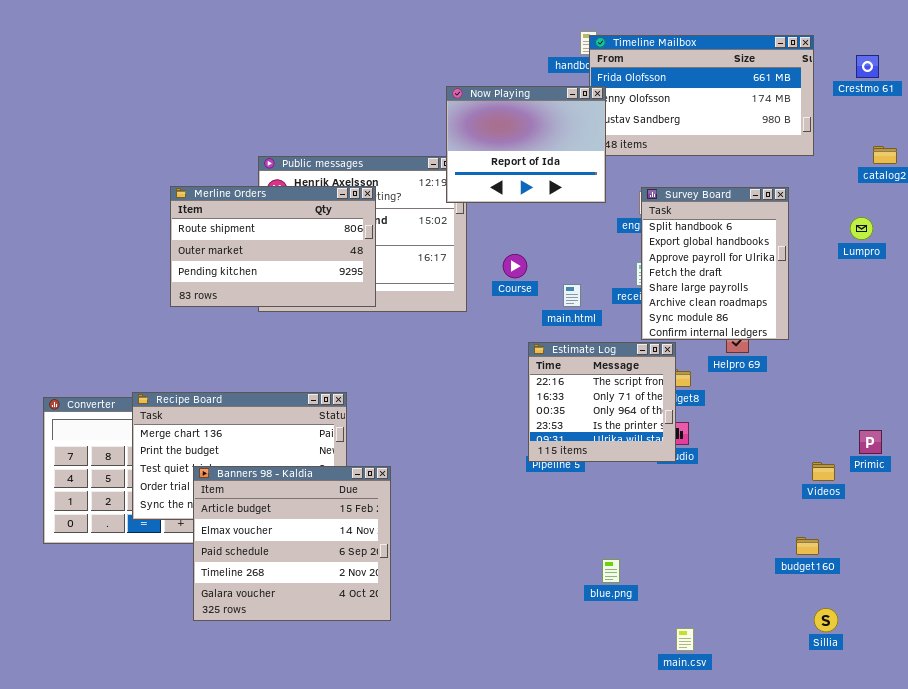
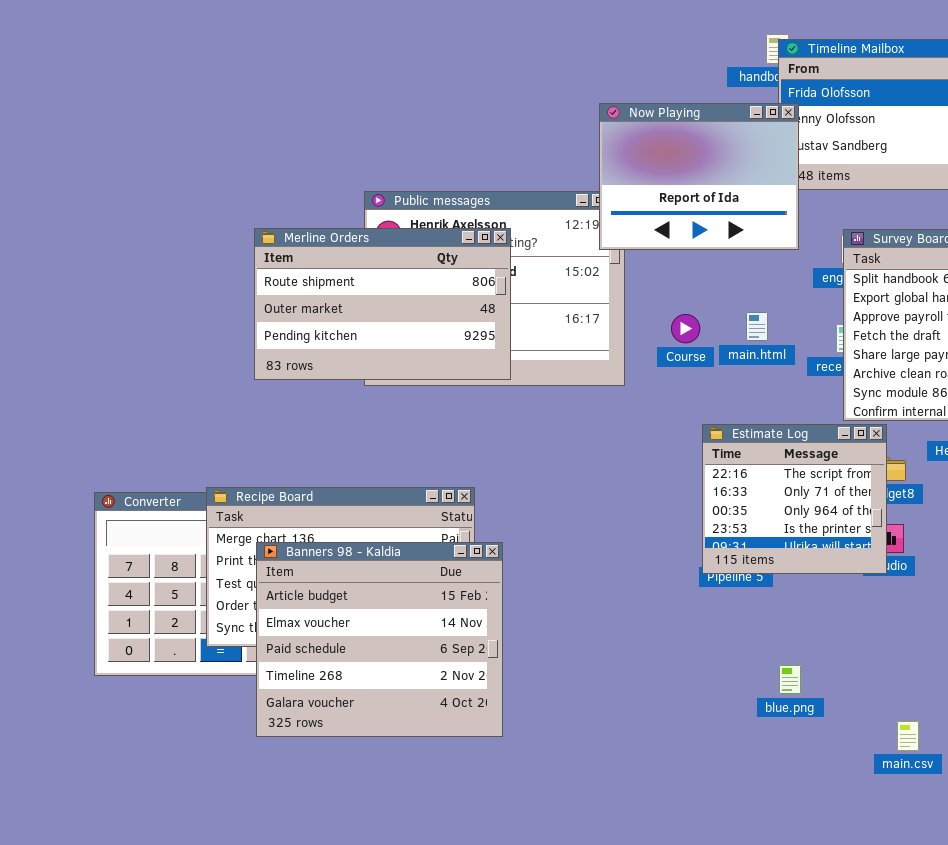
main.html: [563,284,581,307] -> [746,312,768,341], moved
Banners 98 - Kaldia: [193,466,391,621] -> [256,542,503,737], moved
blue.png: [602,559,620,583] -> [779,665,801,694], moved
main.csv: [676,628,694,651] -> [897,721,919,751], moved

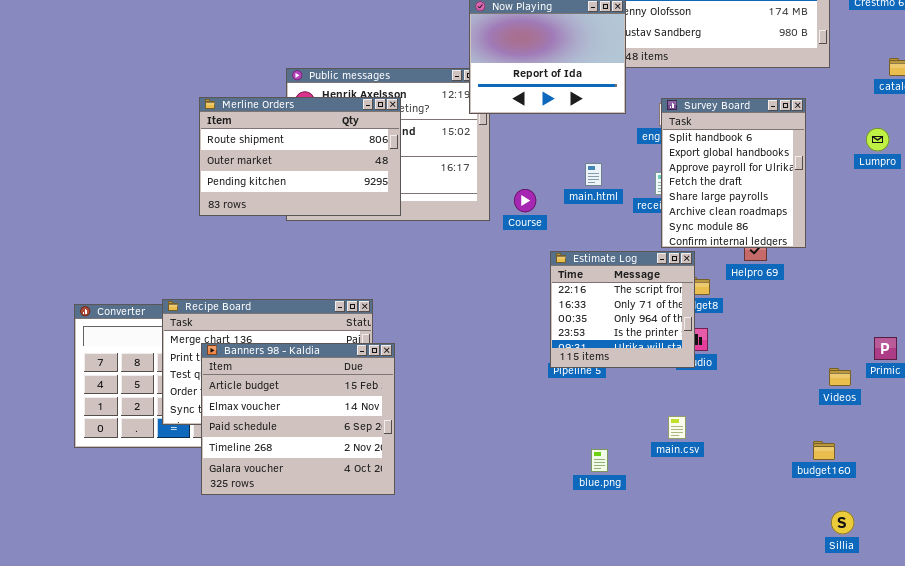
Course: [671,314,700,343] -> [514,189,536,212], moved
blue.png: [779,665,801,694] -> [591,449,608,472], moved
main.csv: [897,721,919,751] -> [668,416,686,439], moved

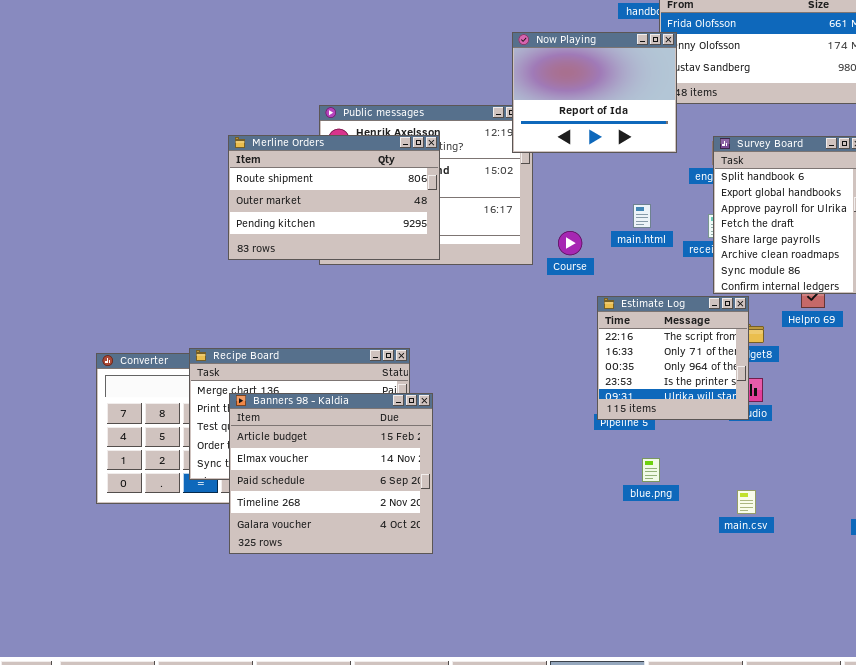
main.csv: [668,416,686,439] -> [737,490,756,514], moved
blue.png: [591,449,608,472] -> [642,458,660,482], moved

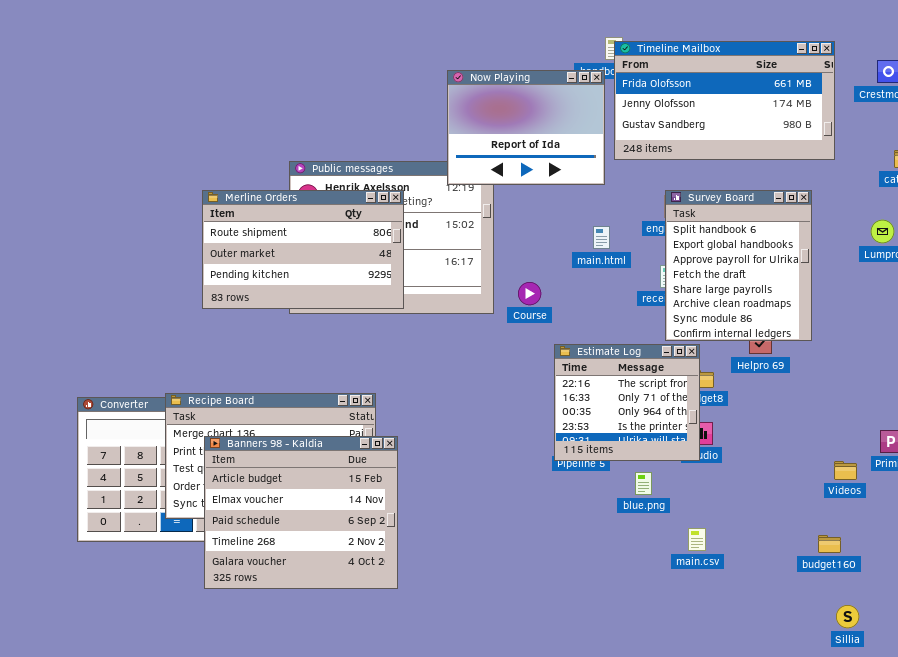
Now Playing: [512,32,677,153] -> [447,70,605,185], moved
main.html: [633,204,651,228] -> [593,226,610,249], moved
blue.png: [642,458,660,482] -> [635,472,652,495], moved

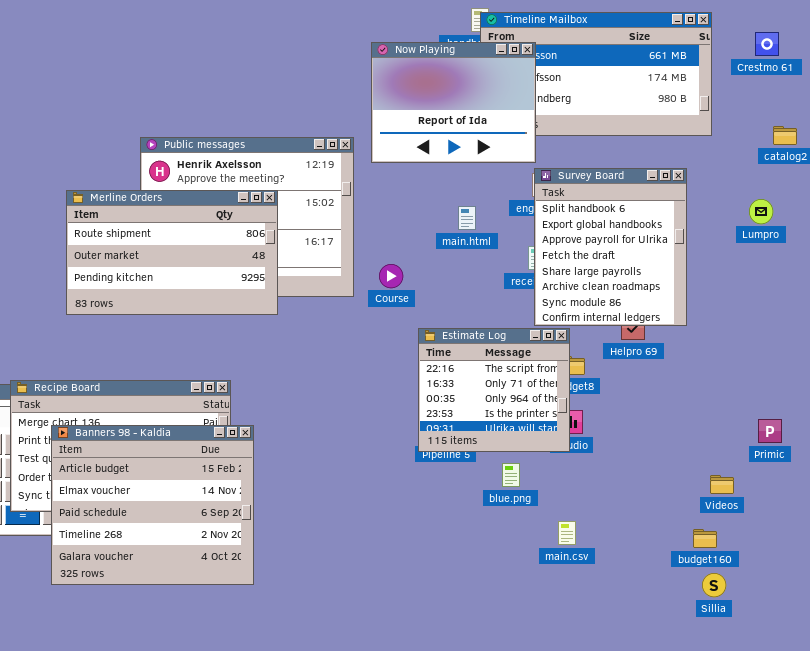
Now Playing: [447,70,605,185] -> [371,42,536,163], moved
Merline Orders: [202,190,404,309] -> [66,190,278,315], moved
Videos: [834,461,857,480] -> [710,475,734,494], moved
Sillia: [836,605,859,628] -> [702,573,726,597], moved

